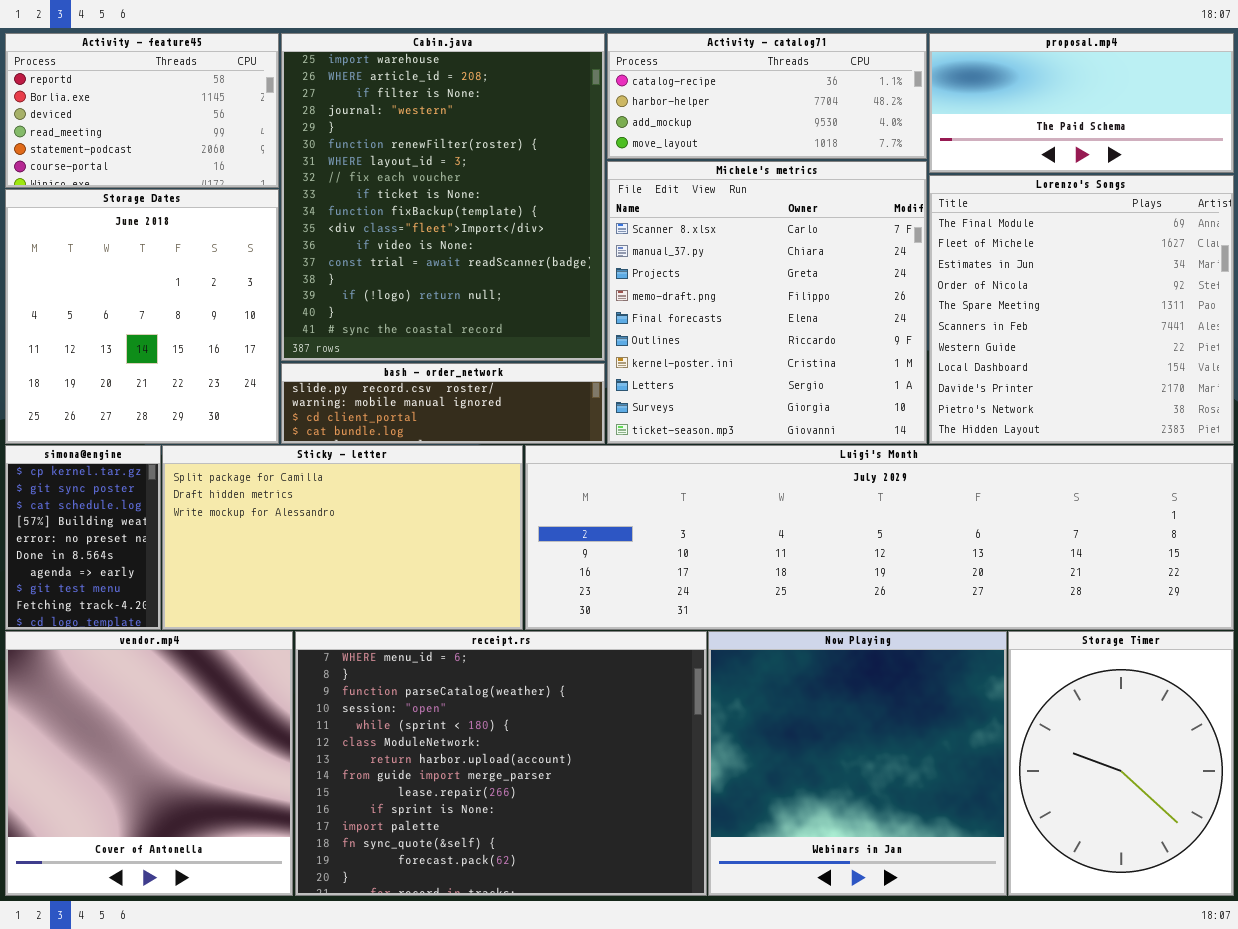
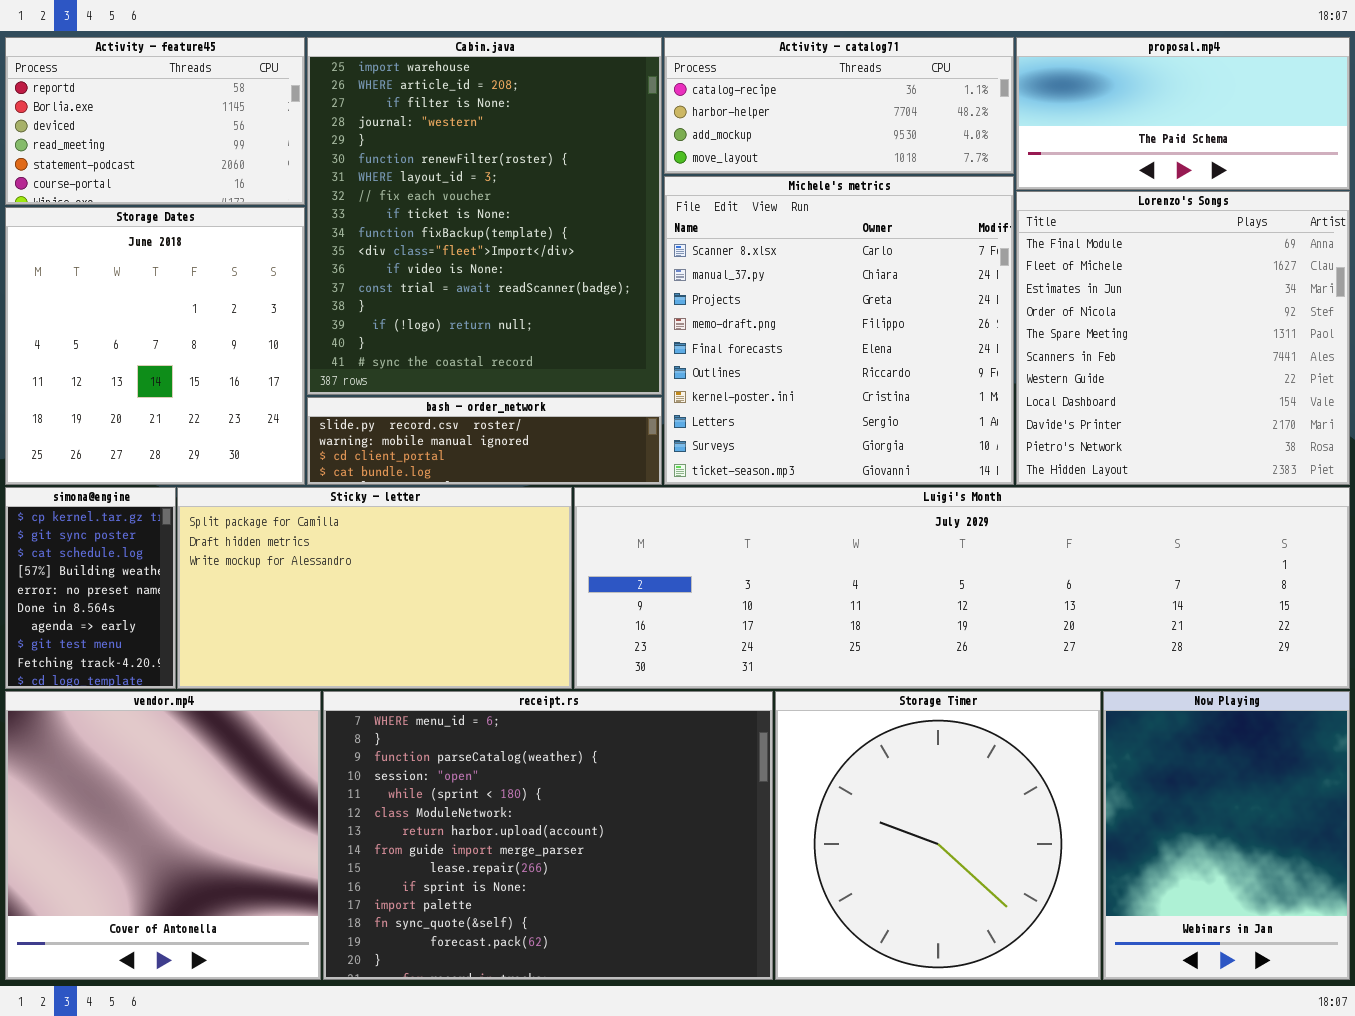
Now Playing: [708,631,1007,896] -> [1103,691,1350,980], moved, resized
Storage Timer: [1008,631,1234,896] -> [775,691,1101,980], moved, resized

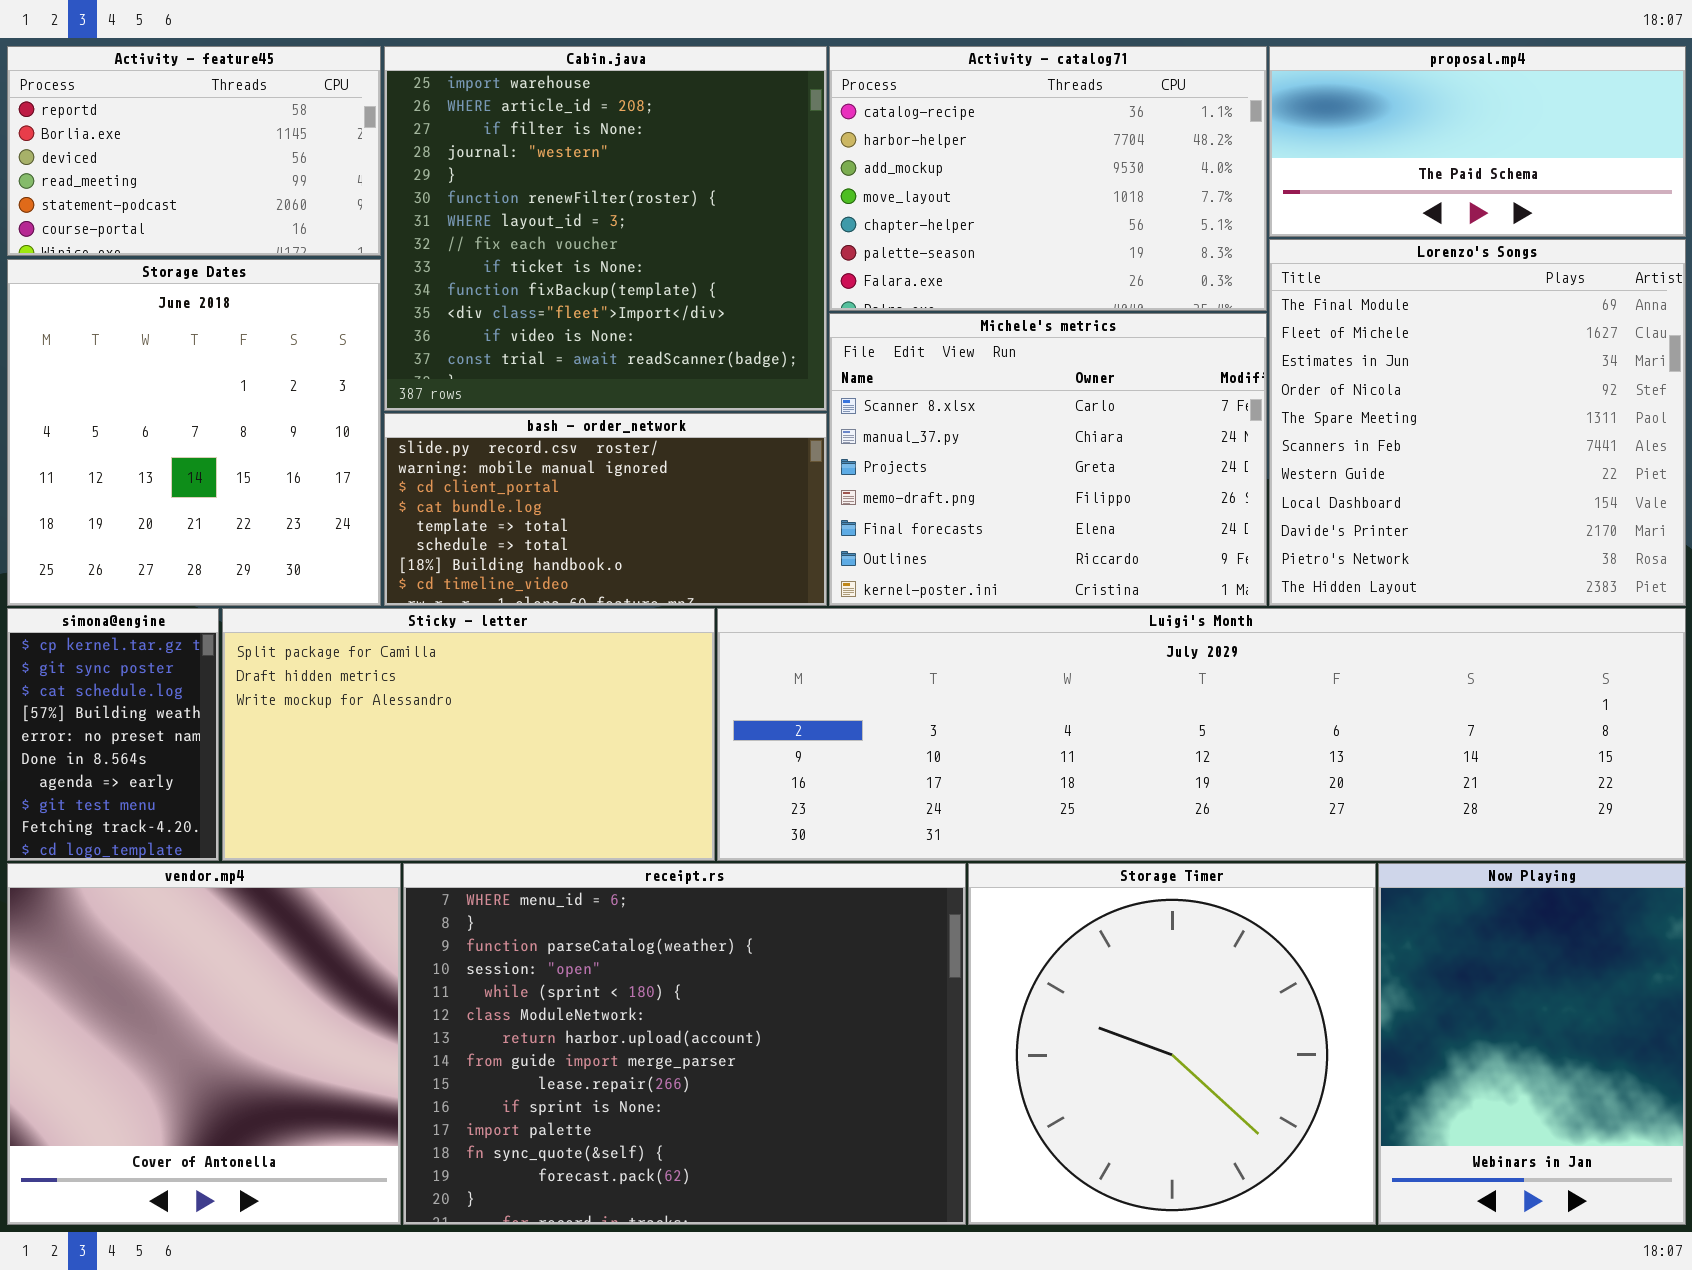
Cabin.java: [307,37,662,395] -> [384,46,827,411], resized
Activity - catalog71: [664,37,1014,174] -> [829,46,1267,311], resized
Michele's metrics: [664,176,1014,485] -> [829,313,1267,606], resized
bash - order_network: [307,397,662,485] -> [384,413,827,606], resized

